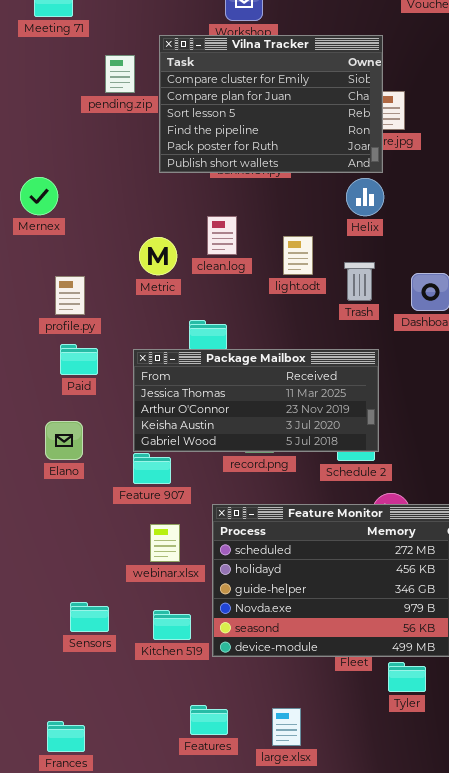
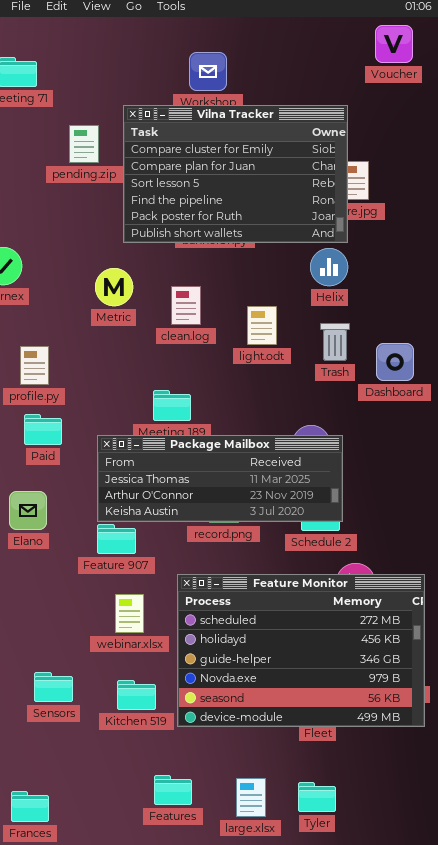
Metric: [139,237,177,275] -> [95,268,133,306], moved
Trash: [344,262,375,301] -> [320,323,350,361], moved
Package Mailbox: [133,349,379,452] -> [97,435,343,522], resized
Tyler: [388,662,426,692] -> [298,782,336,812], moved

